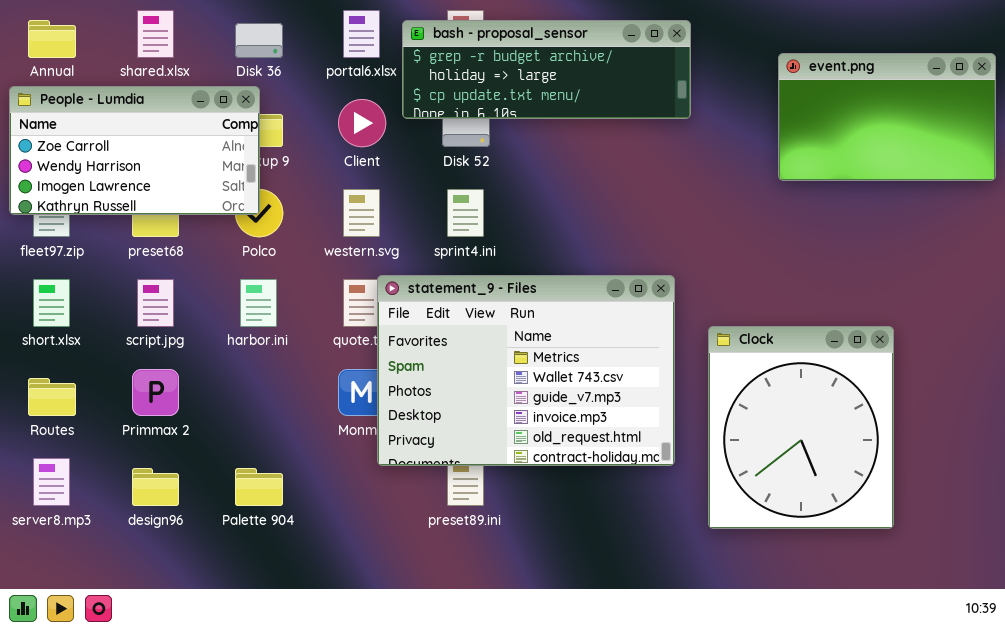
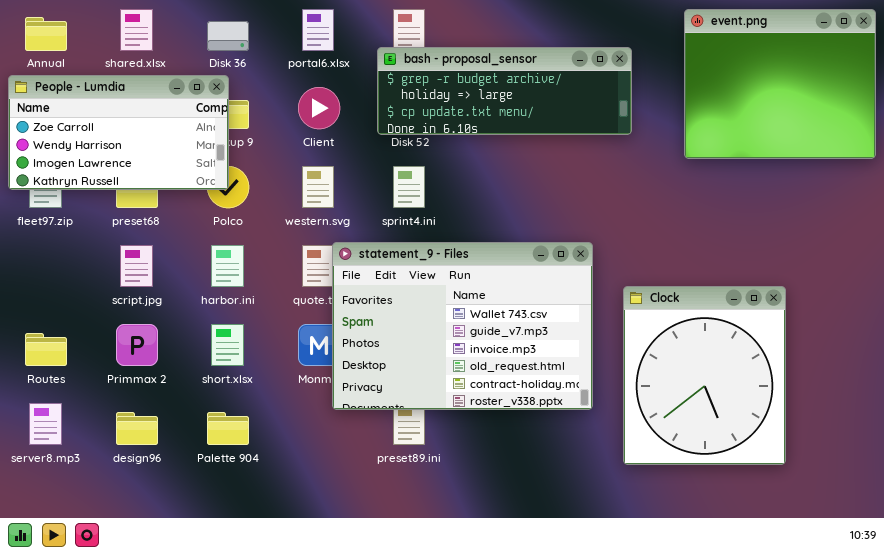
bash - proposal_sensor: [402,20,691,119] -> [377,47,632,135], moved
event.png: [778,53,996,181] -> [684,9,876,159], resized
statement_9 - Files: [377,275,675,466] -> [332,242,593,410], scrolled down 1 row
short.xlsx: [33,279,70,327] -> [211,324,244,366], moved

